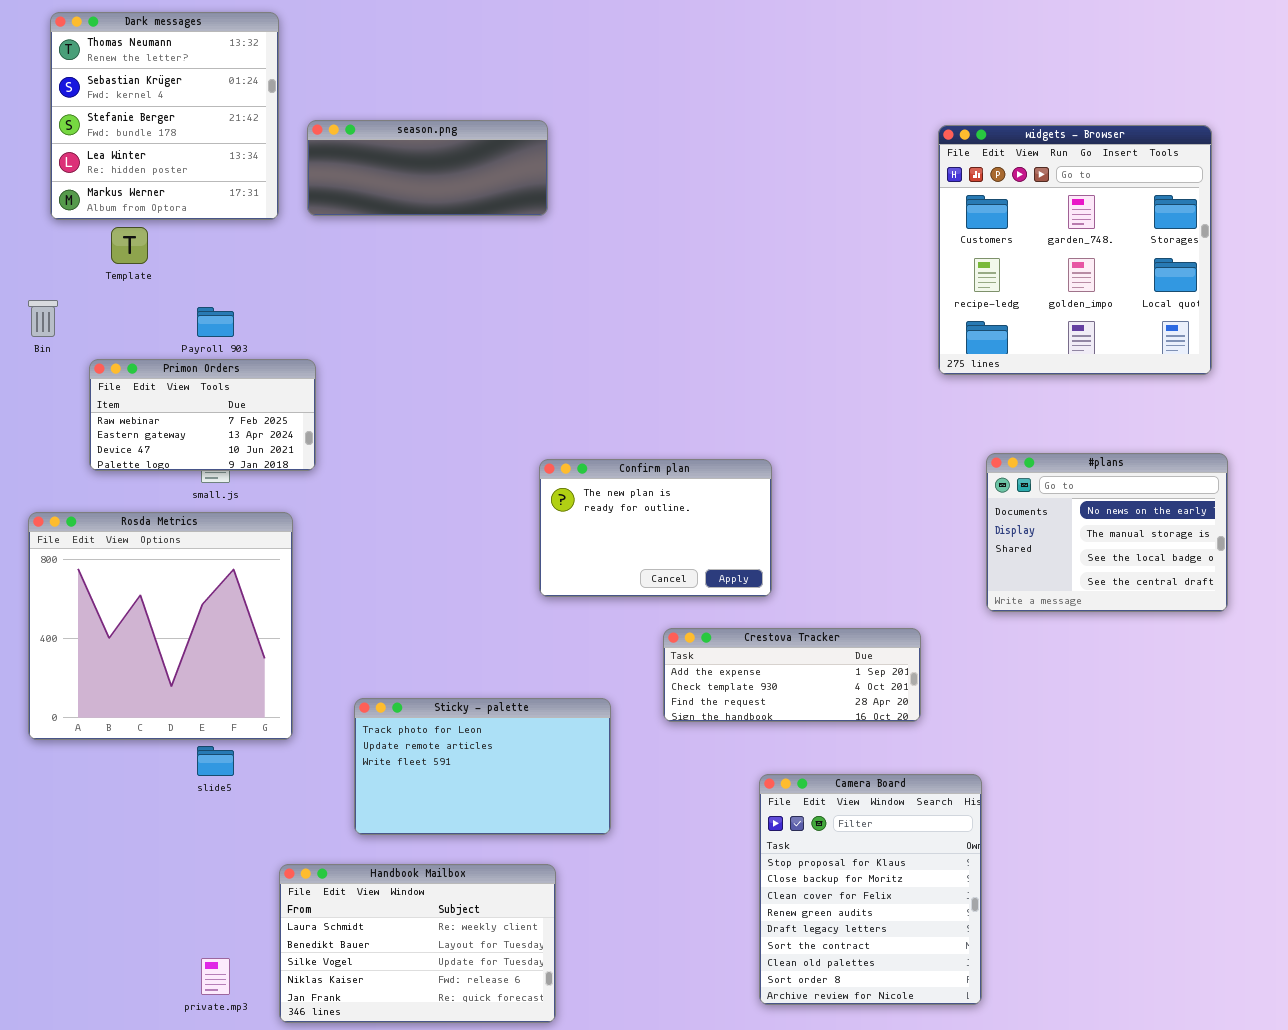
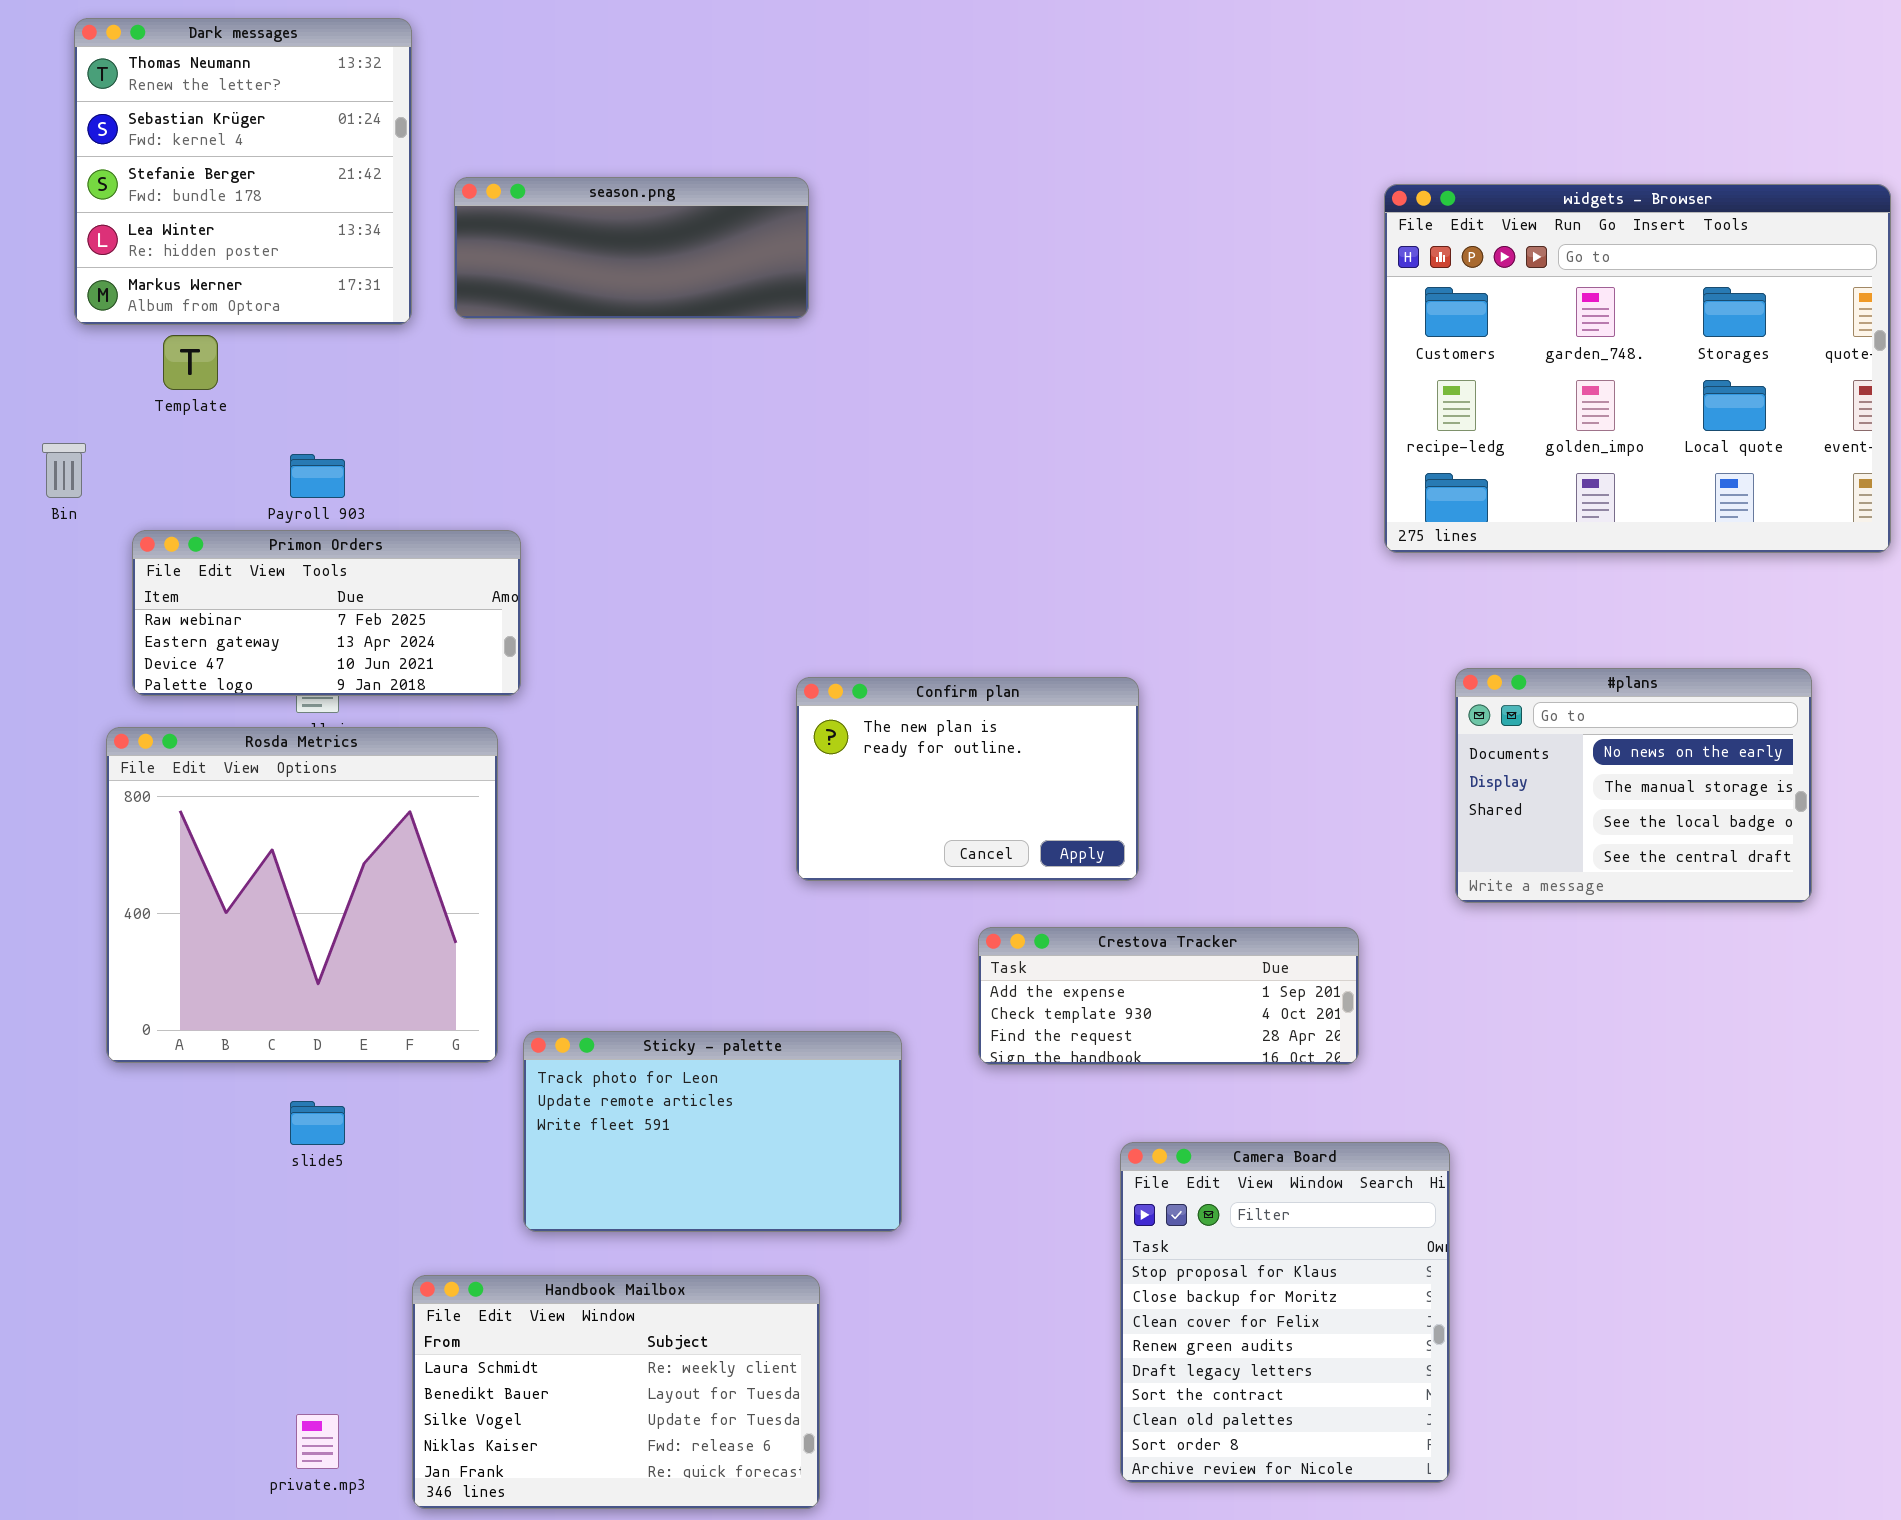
widgets - Browser: [938,125,1212,375] -> [1384,184,1891,553], resized
Primon Orders: [89,359,316,471] -> [132,530,521,696], resized
Rosda Metrics: [28,512,293,740] -> [106,727,498,1063], moved

